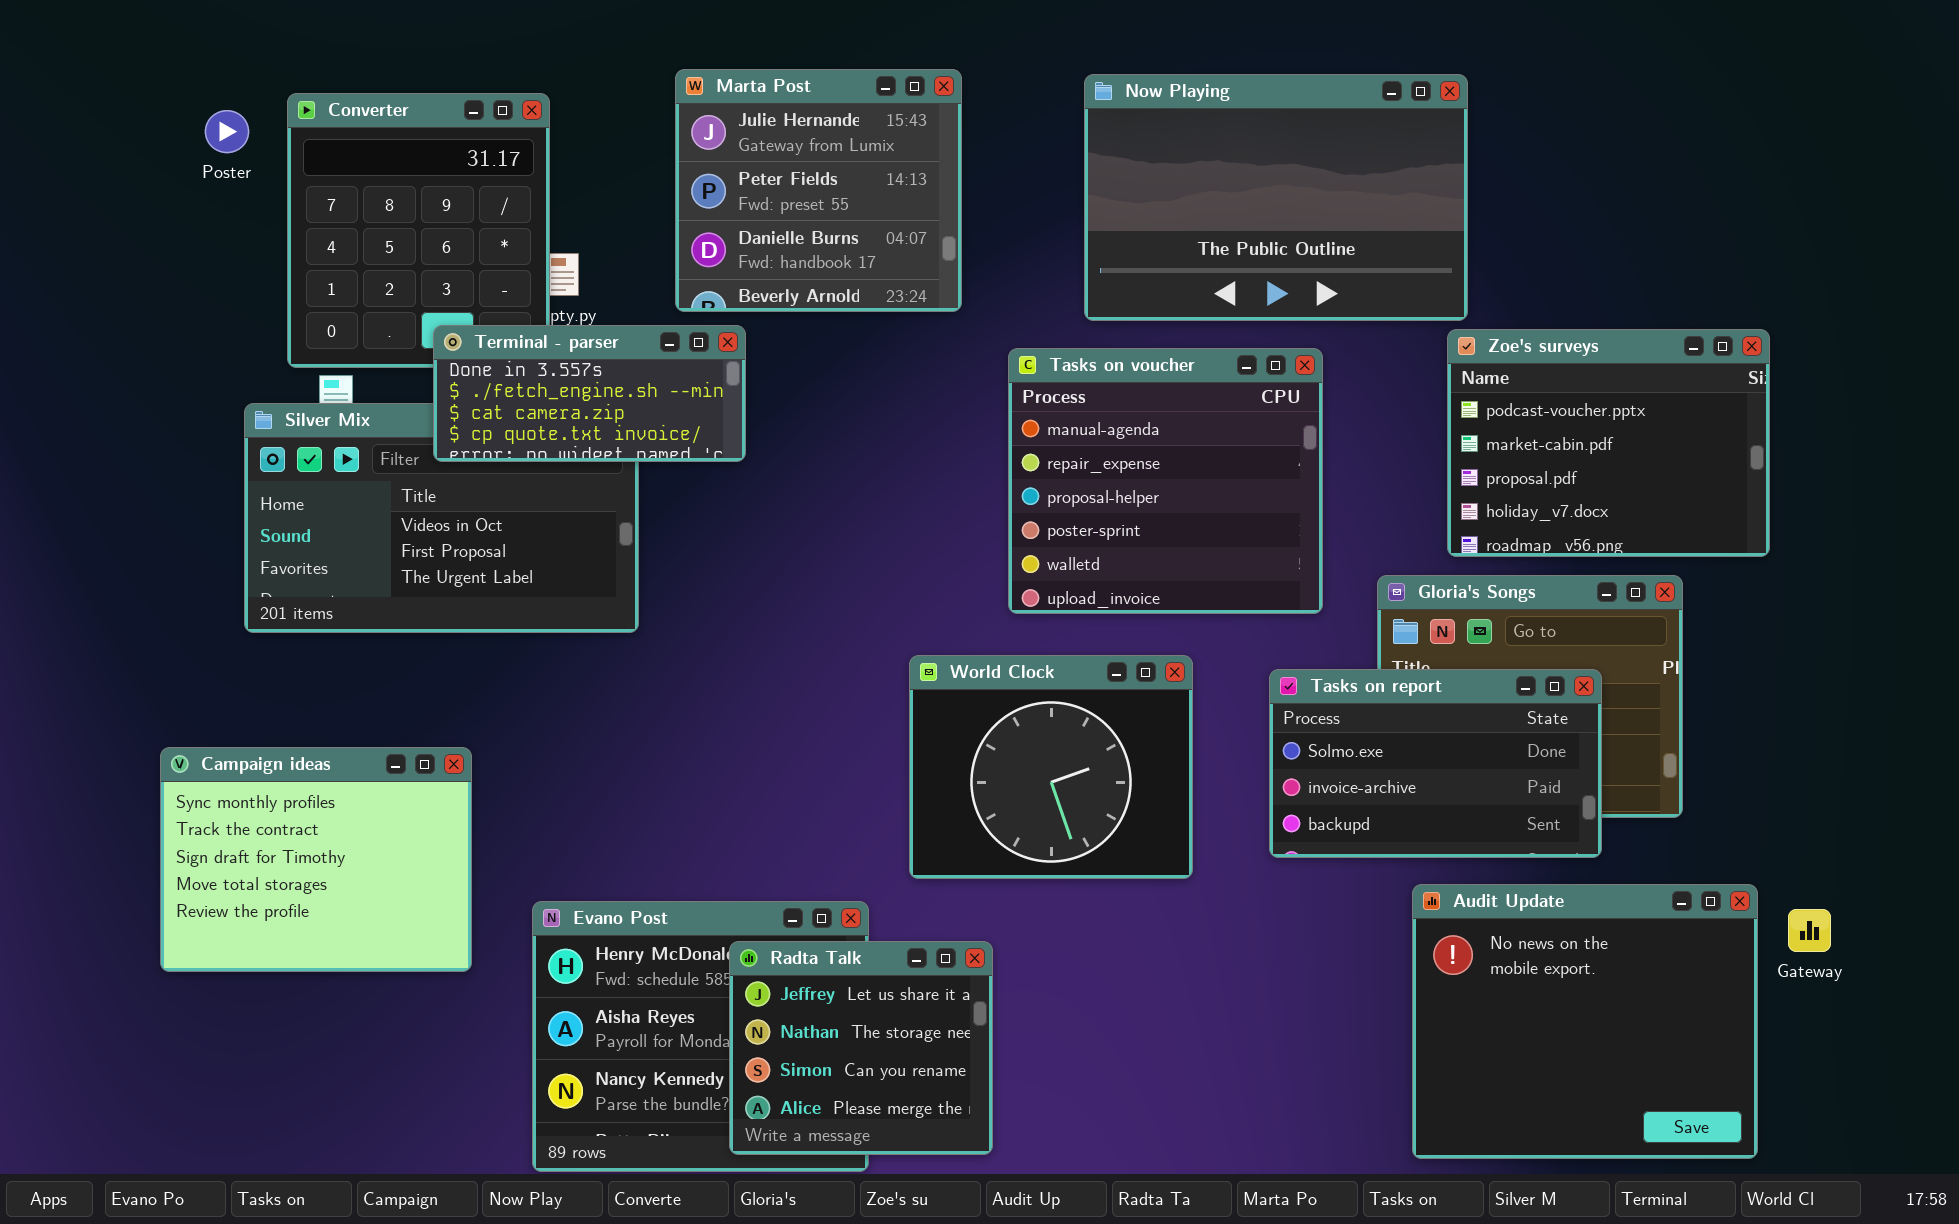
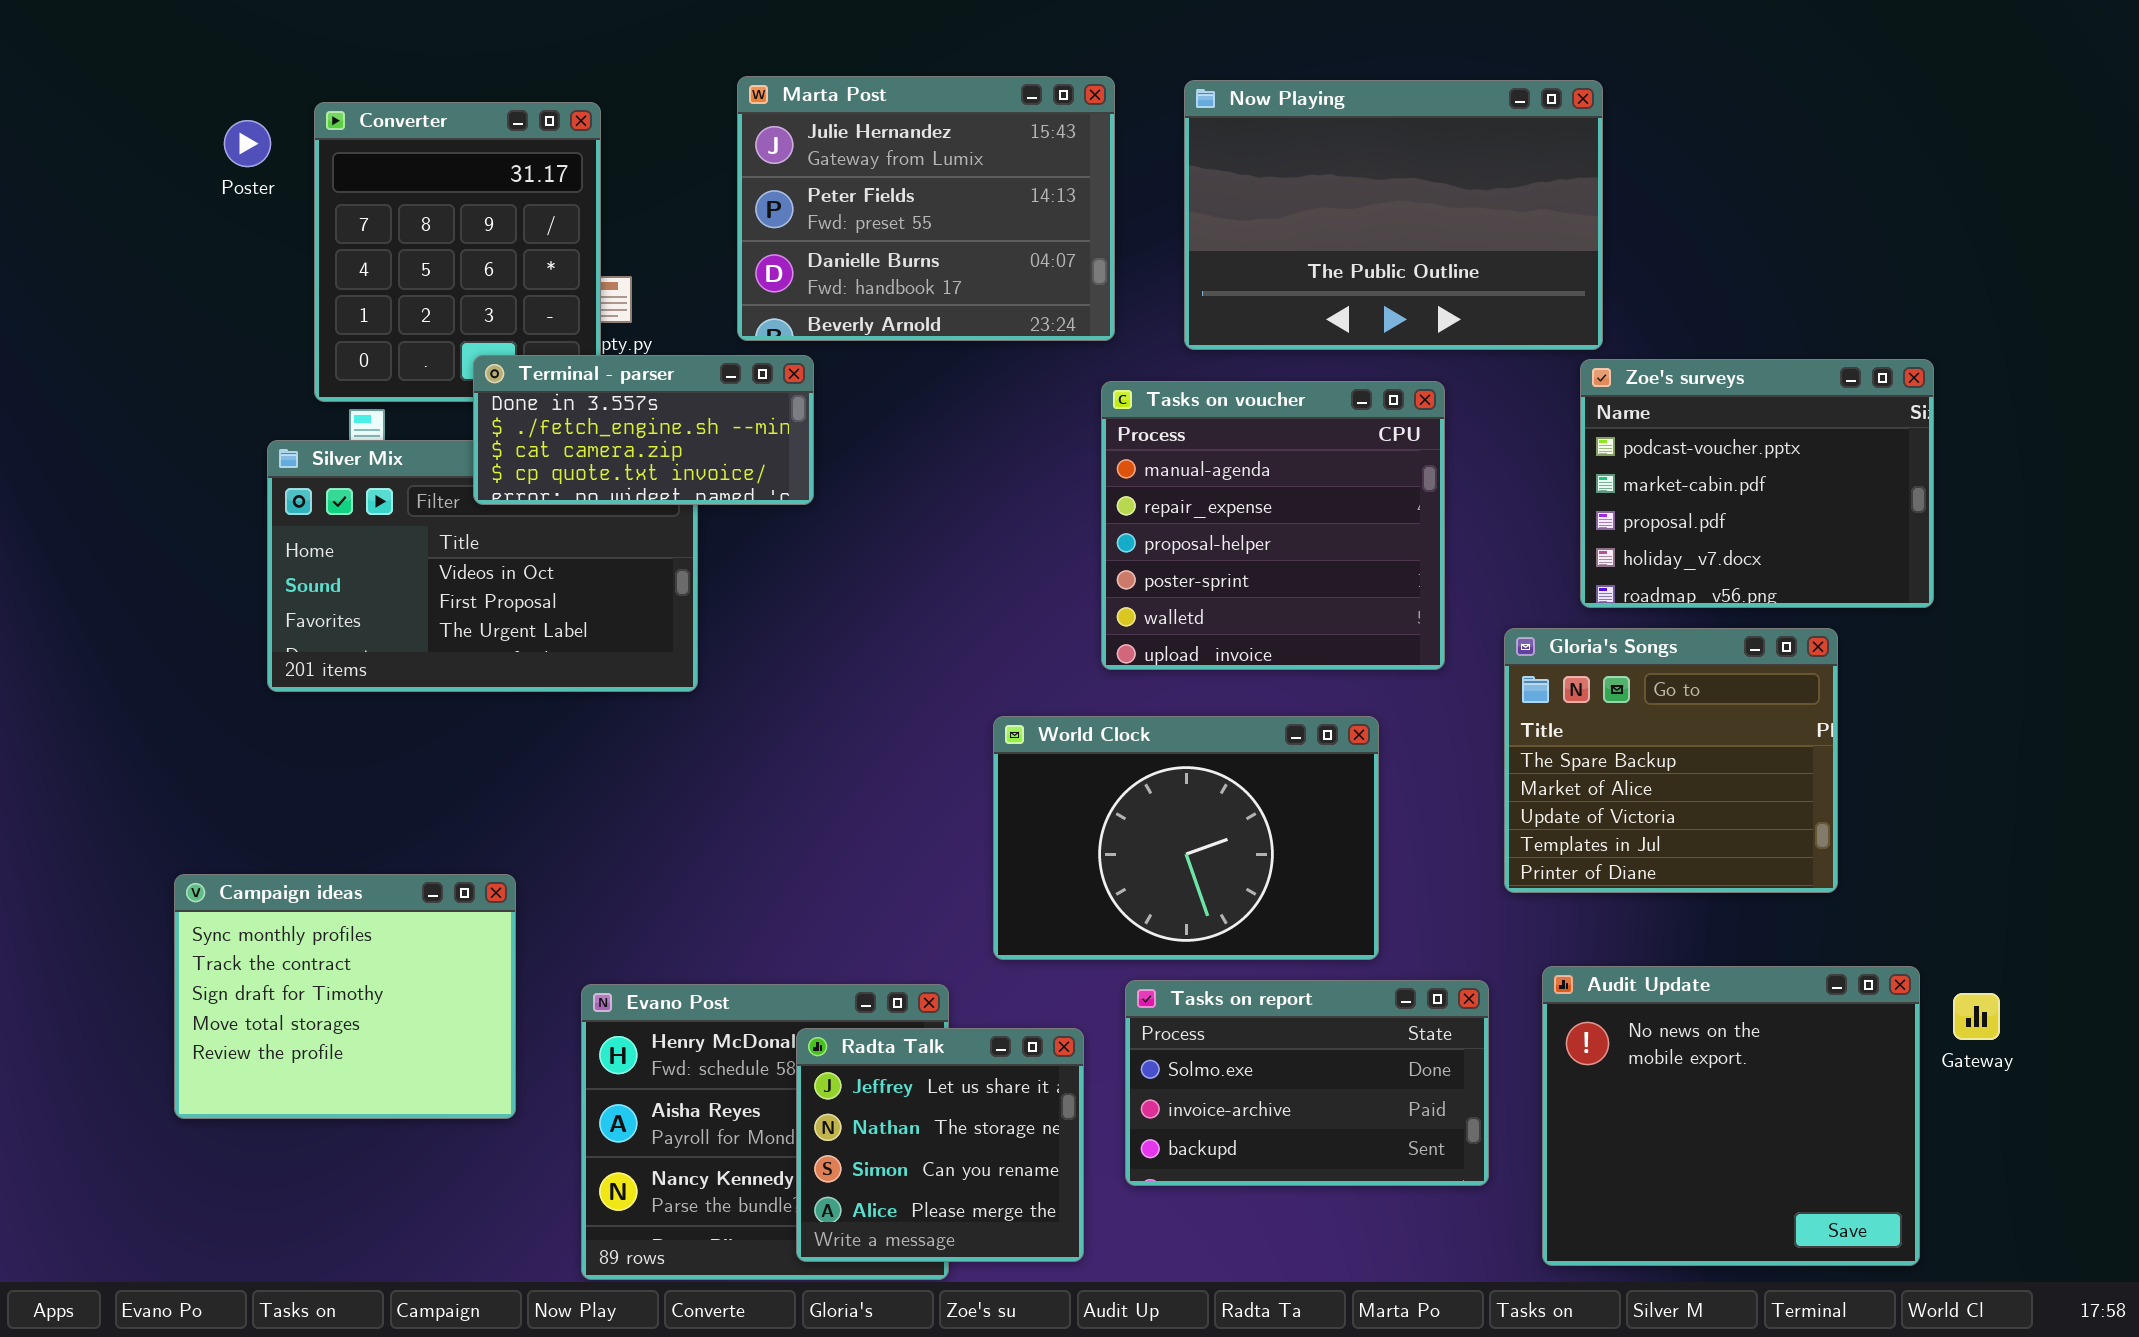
Marta Post: [675,69,962,312] -> [737,76,1115,341], resized
World Clock: [909,655,1193,879] -> [993,716,1379,960], resized
Tasks on report: [1269,669,1602,858] -> [1125,980,1489,1186], moved
Campaign ideas: [160,747,472,972] -> [174,874,516,1119], moved

